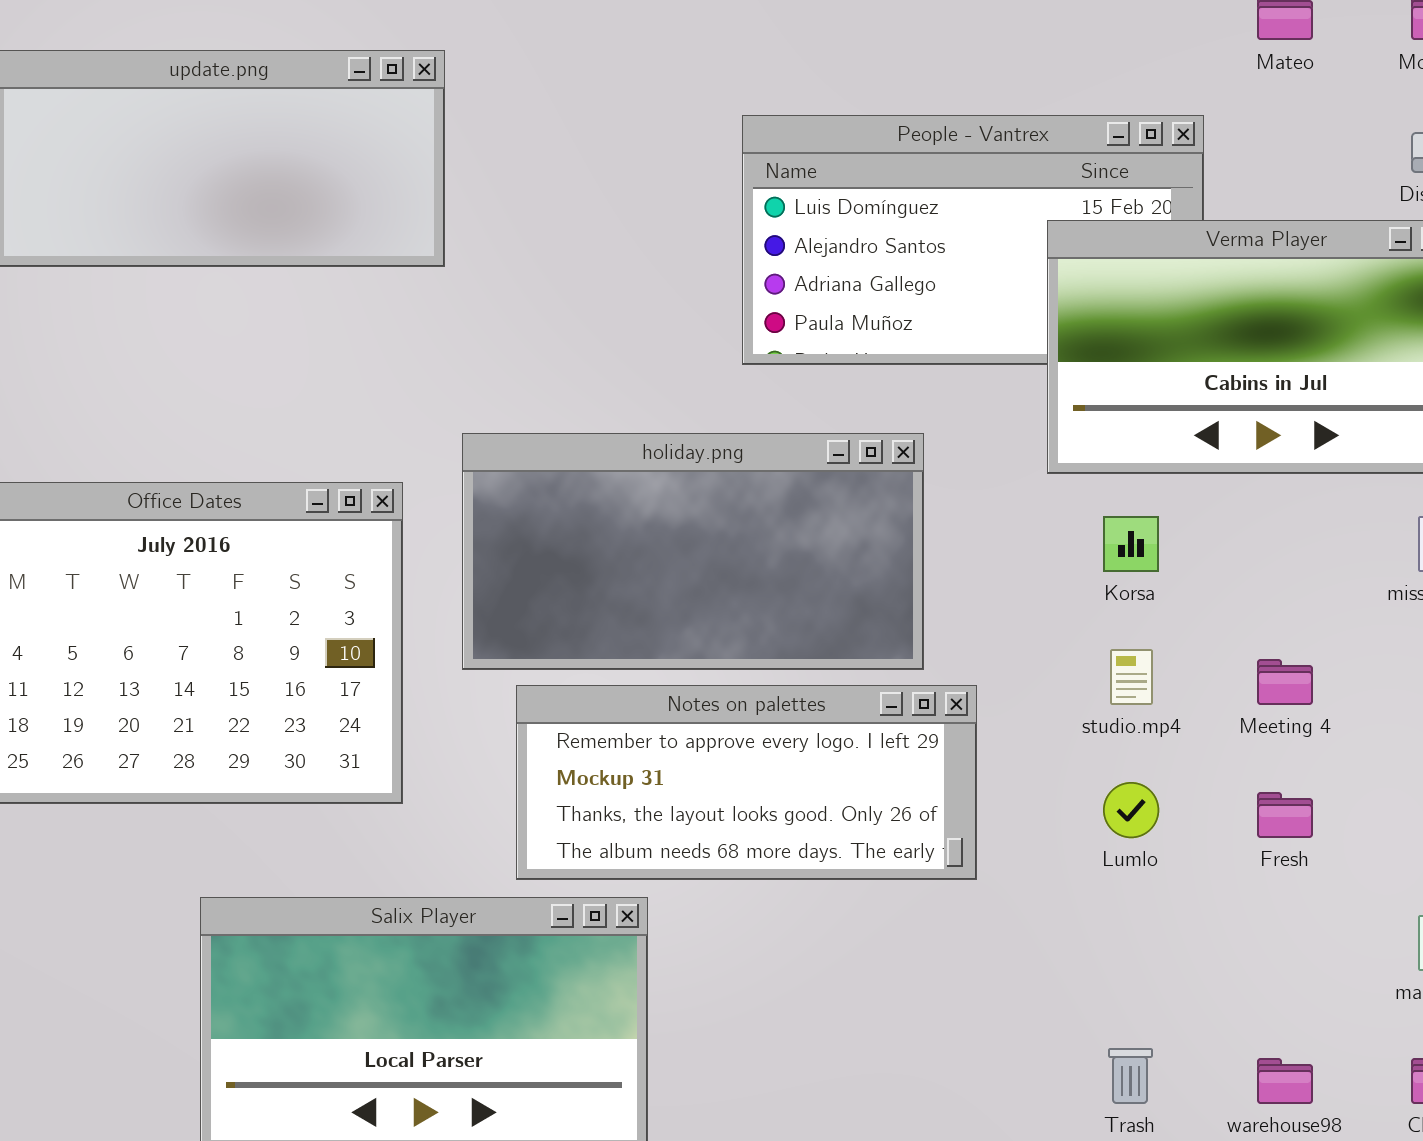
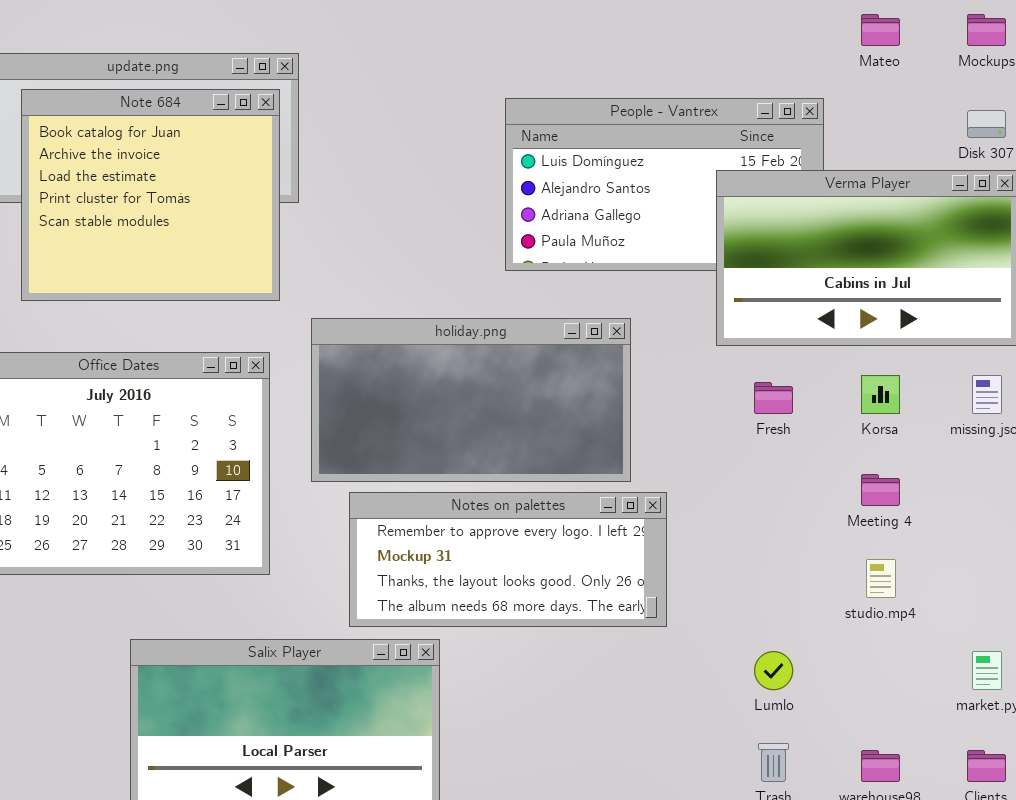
Note 684: none -> [21,89,280,301], opened
Korsa: [1103,516,1159,572] -> [861,375,900,414], moved
studio.mp4: [1110,649,1153,705] -> [866,559,896,598], moved
Lumlo: [1103,782,1159,838] -> [754,651,793,690], moved
Fresh: [1257,792,1313,838] -> [754,382,793,414], moved

